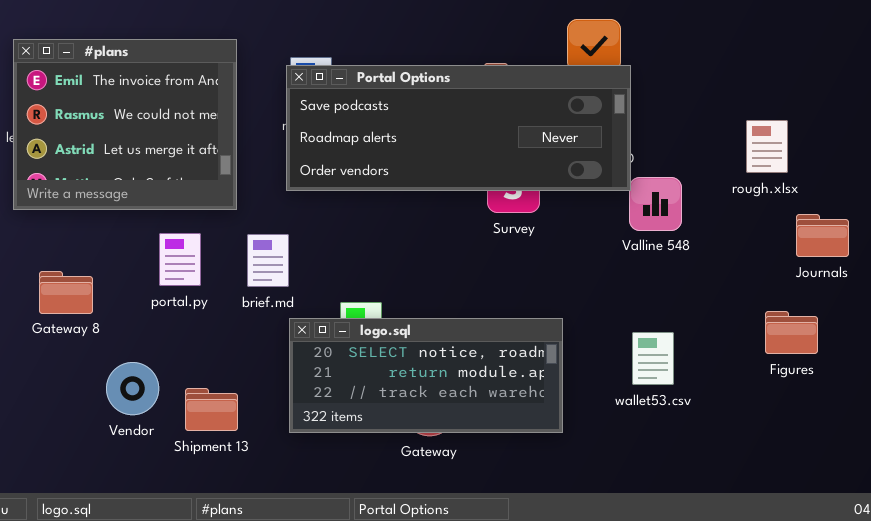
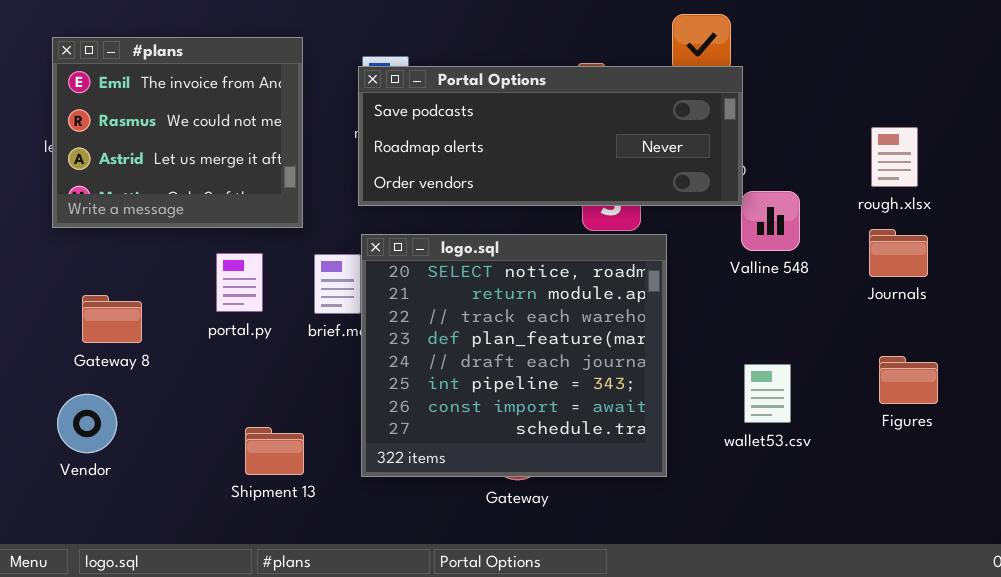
Journals: [796,214,849,257] -> [869,229,928,277], moved
Figures: [765,311,818,354] -> [879,356,938,404], moved
logo.sql: [289,318,563,433] -> [361,234,667,477], resized
Vendor: [106,362,159,415] -> [57,394,117,453], moved

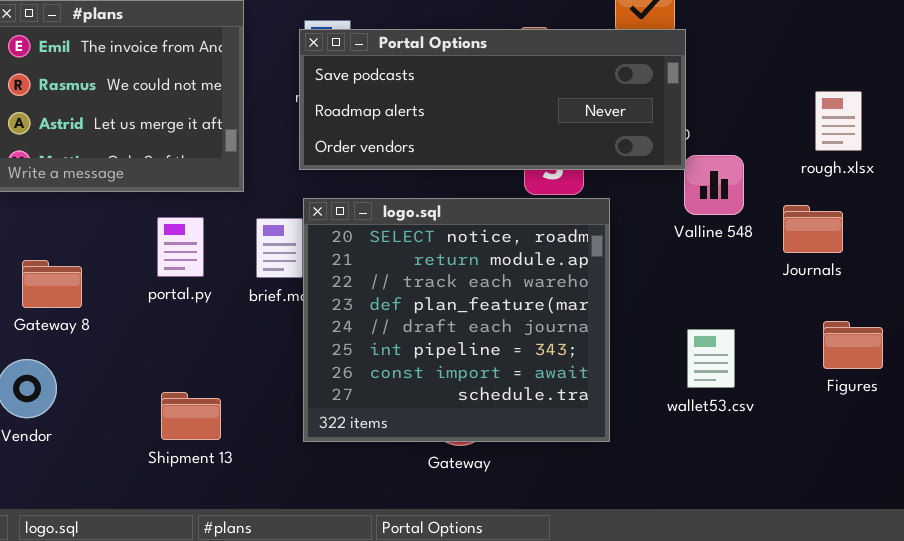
Journals: [869,229,928,277] -> [783,205,843,253], moved
Shipment 13: [245,427,304,475] -> [161,392,221,440], moved

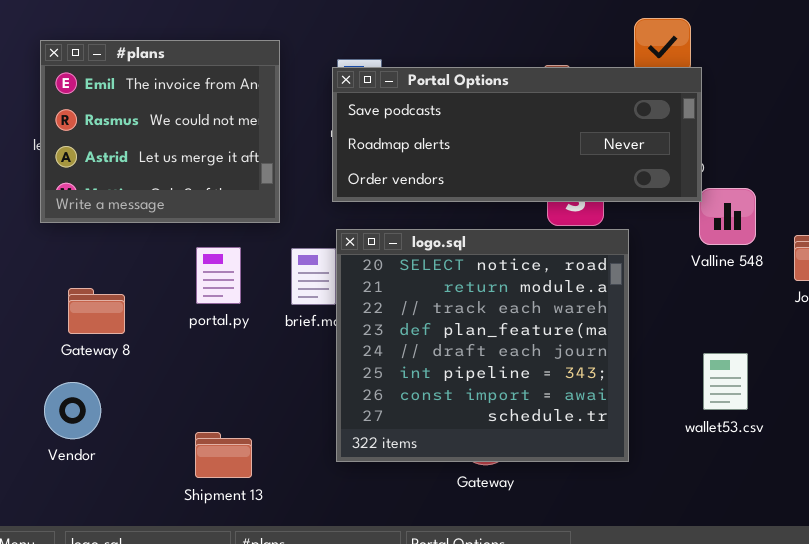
Shipment 13: [161,392,221,440] -> [195,432,252,478], moved

